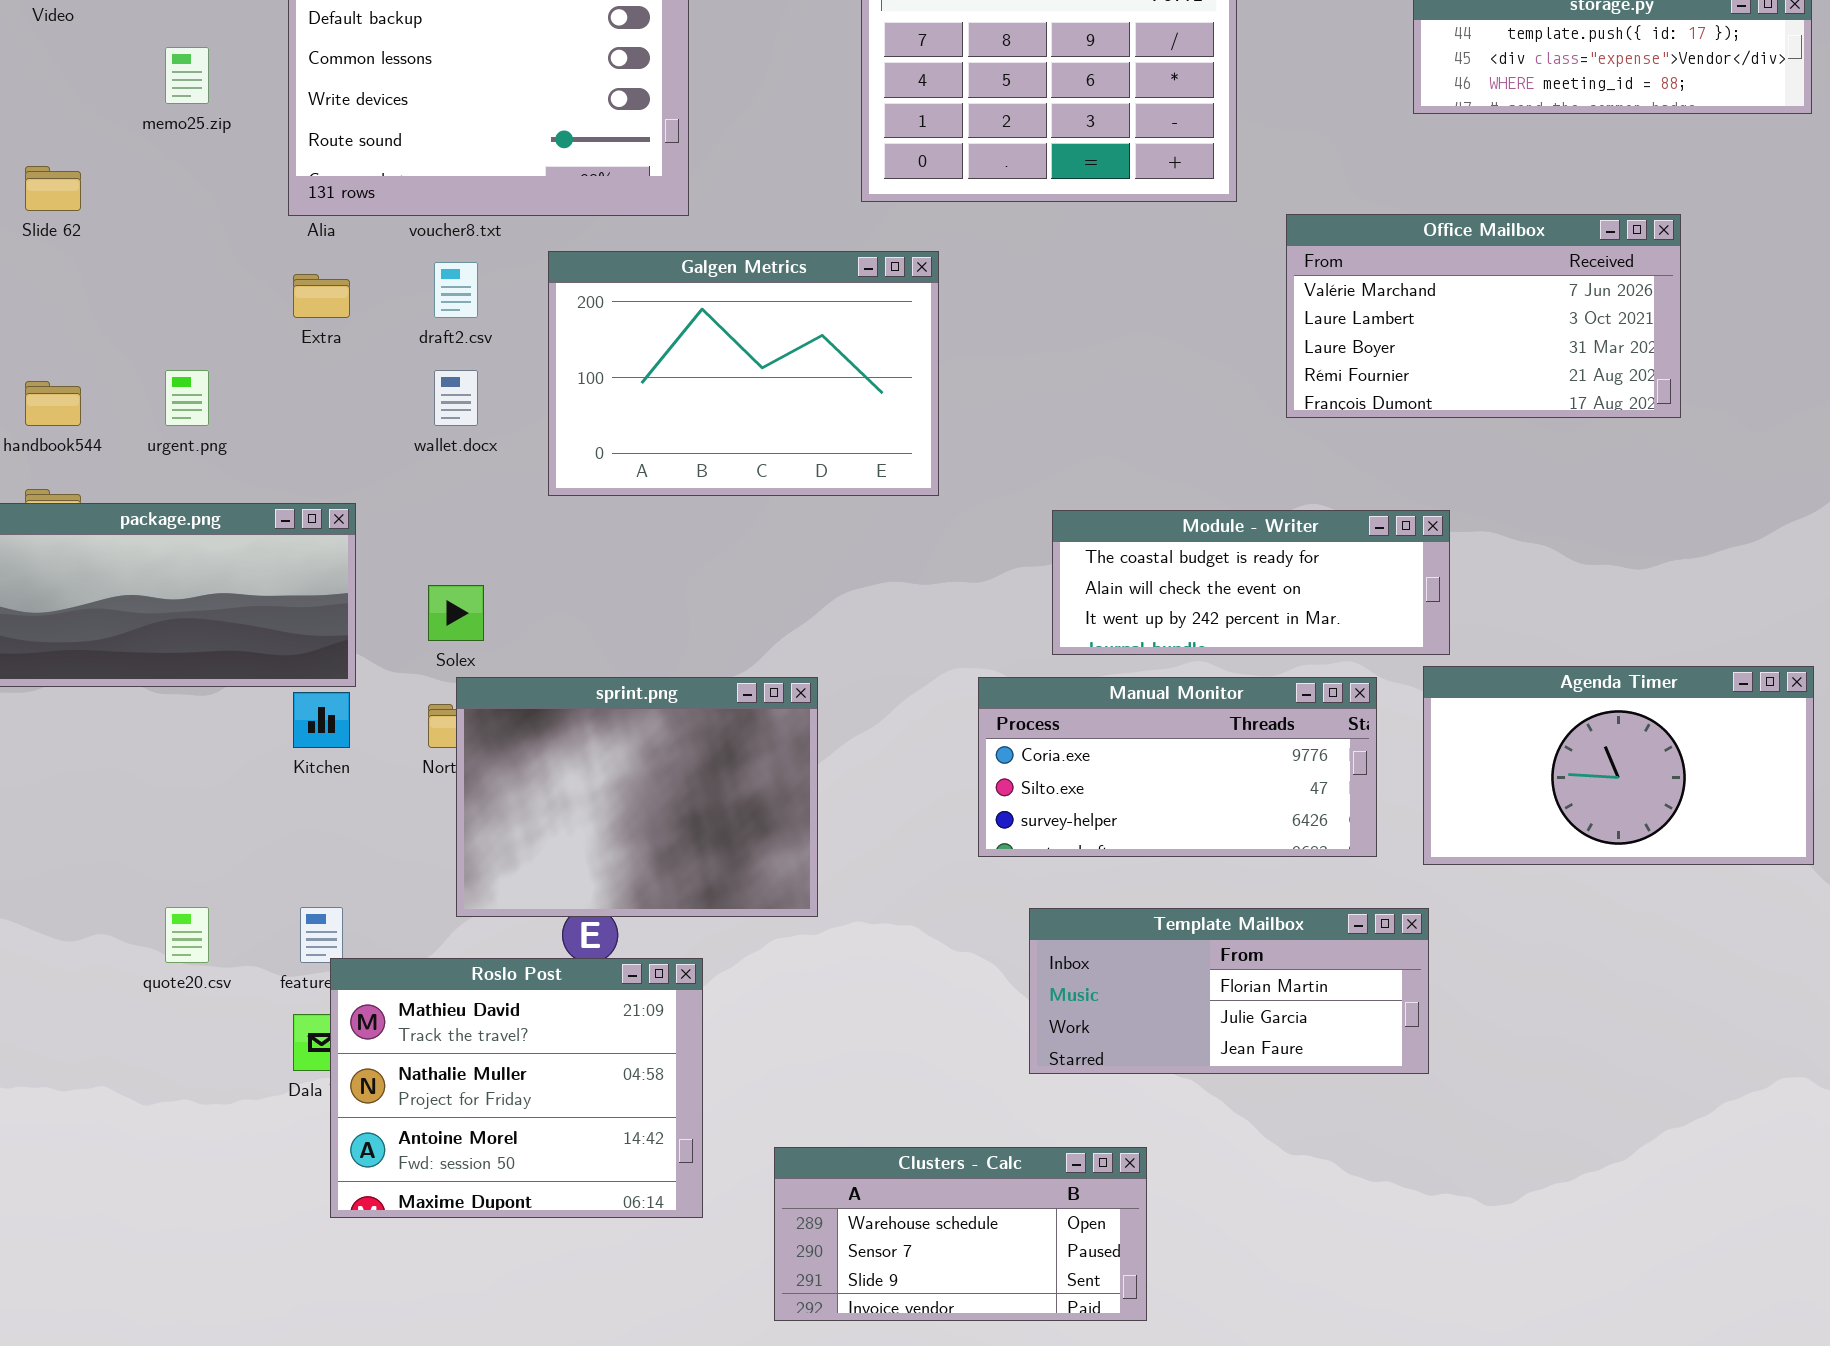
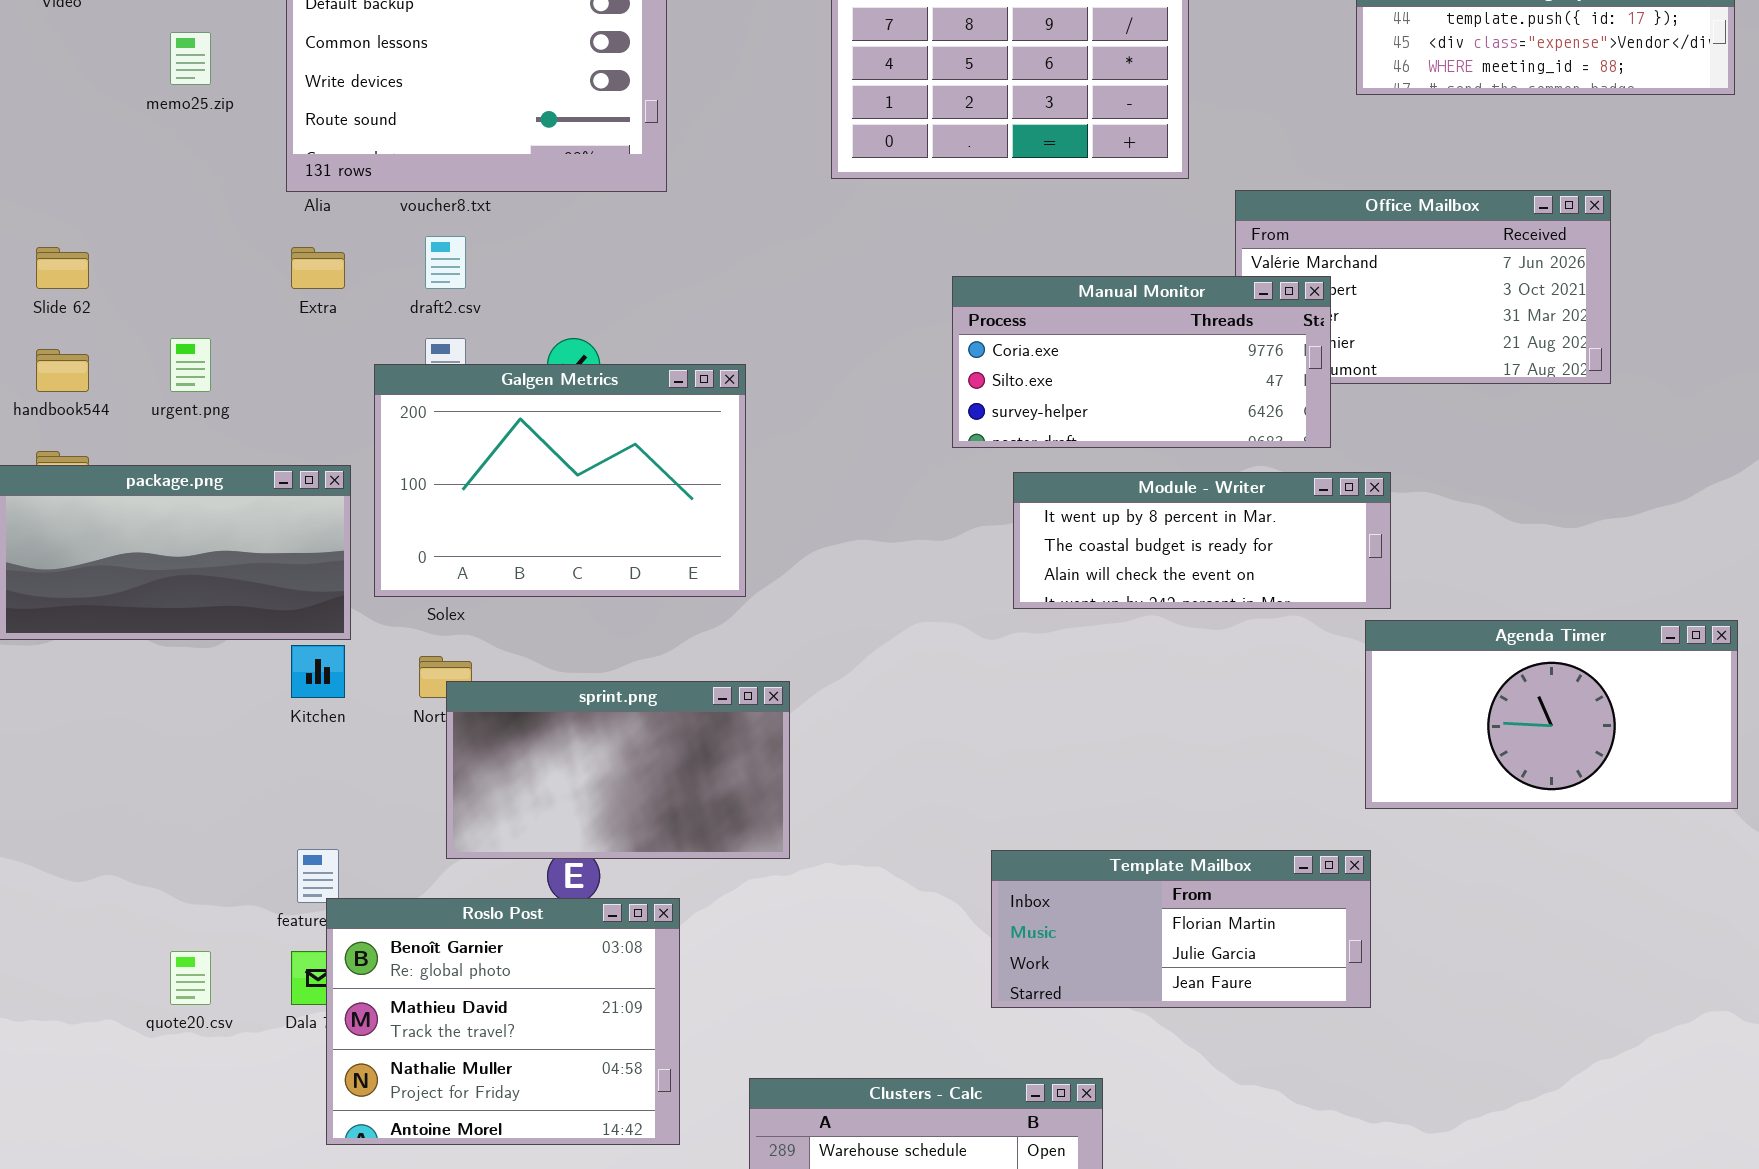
Slide 62: [25,166,81,211] -> [36,247,89,289], moved
Galgen Metrics: [548,251,939,496] -> [374,364,746,597], moved
Module - Writer: [1052,510,1450,655] -> [1013,472,1391,609], scrolled up 1 row
sprint.png: [456,677,818,917] -> [446,681,790,859], resized
Manual Monitor: [978,677,1377,857] -> [952,276,1331,448], moved
quote20.csv: [165,907,209,963] -> [170,951,211,1005], moved
Roslo Post: [330,958,703,1218] -> [326,898,680,1145], scrolled up 1 row

